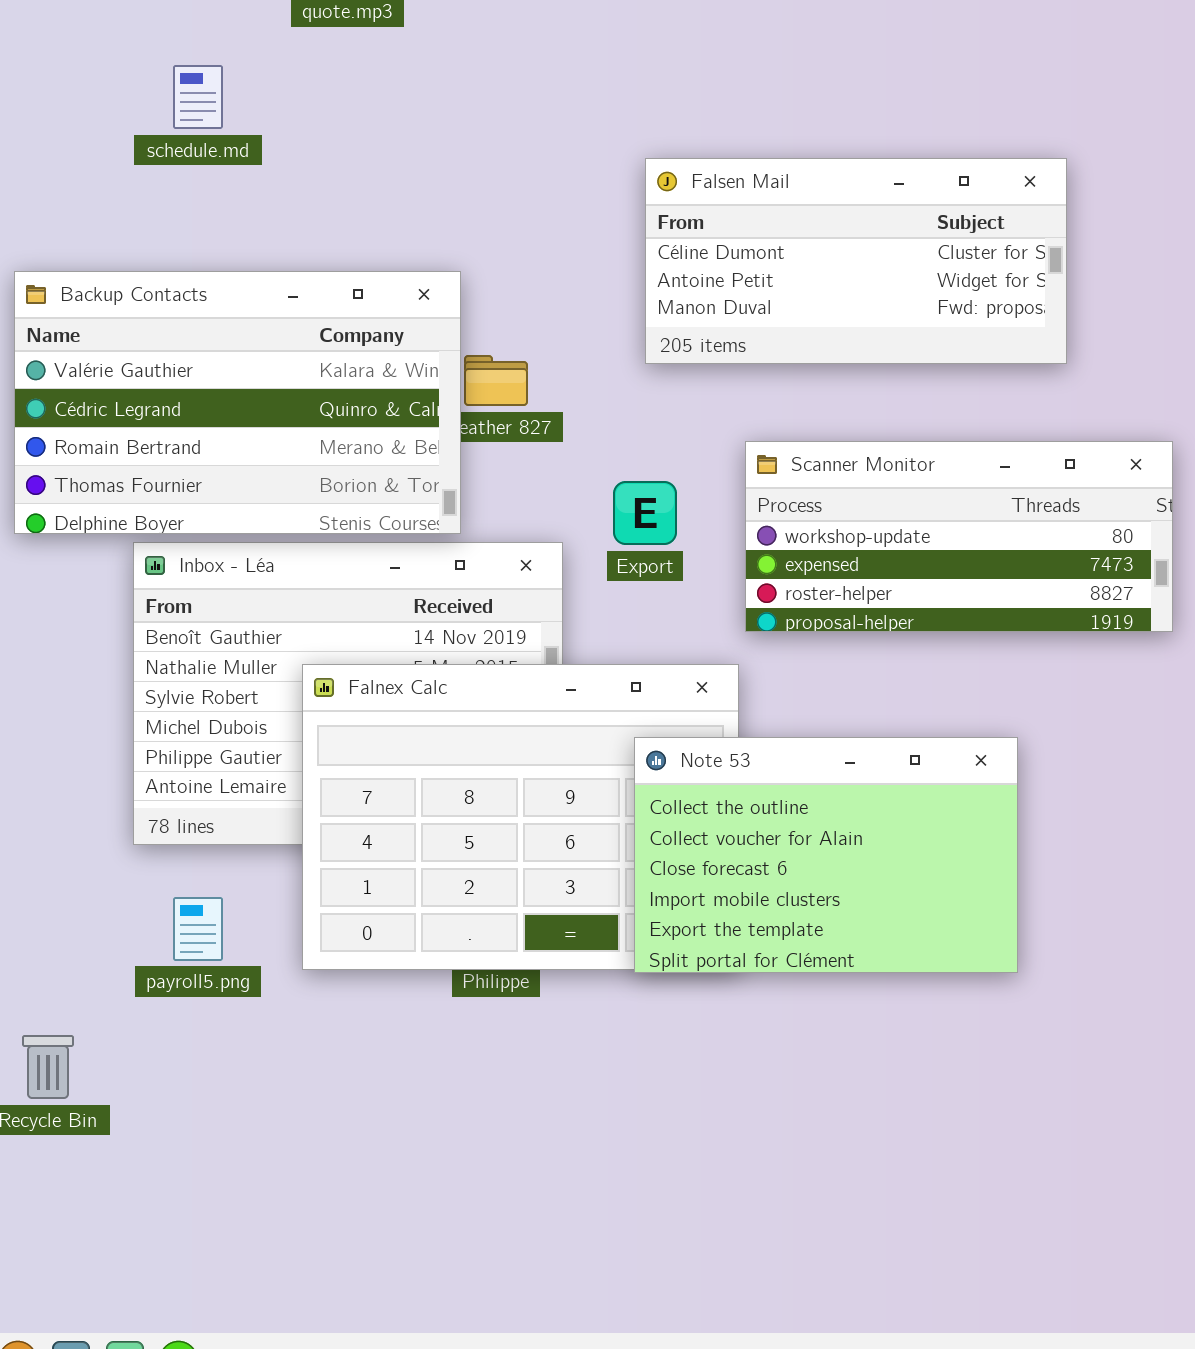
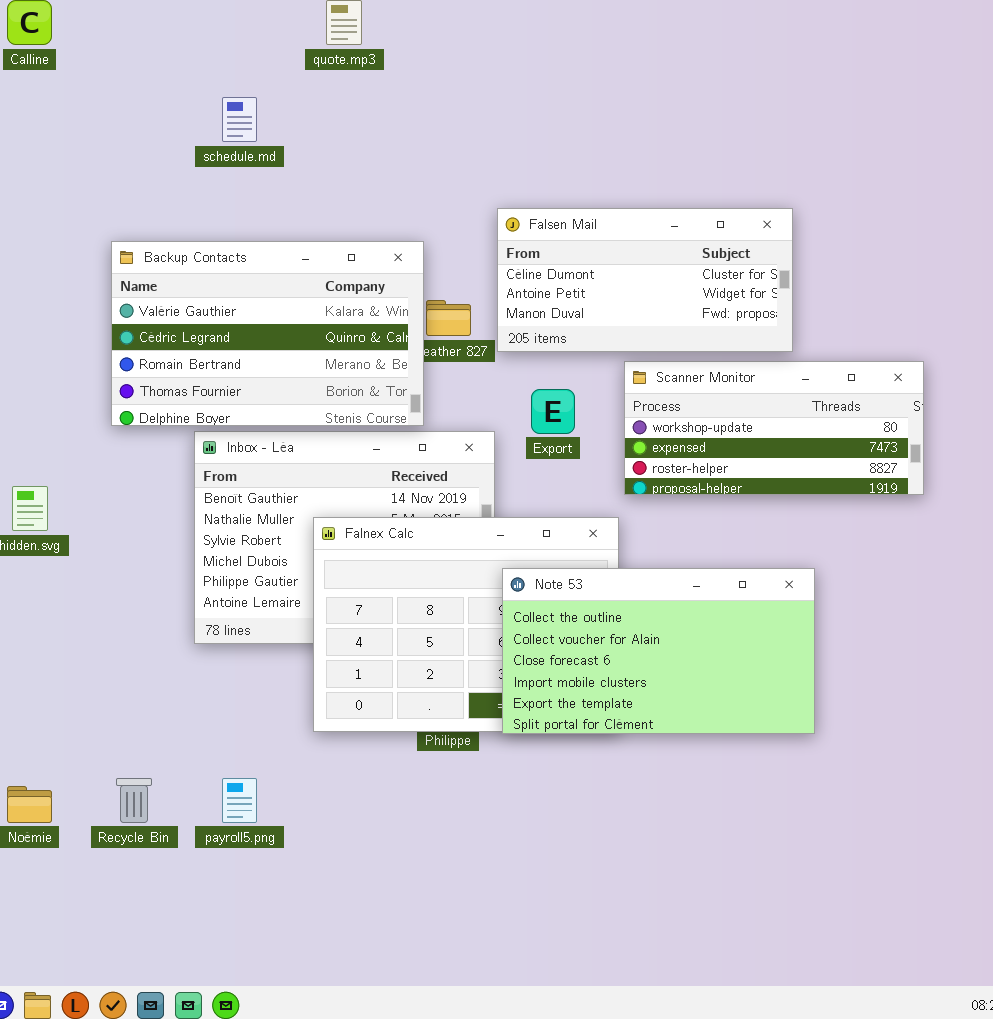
Falsen Mail: [645,158,1067,364] -> [497,208,793,352], moved
Note 53: [634,737,1018,973] -> [502,568,815,734], resized
payroll5.png: [173,897,223,961] -> [222,778,257,823], moved

